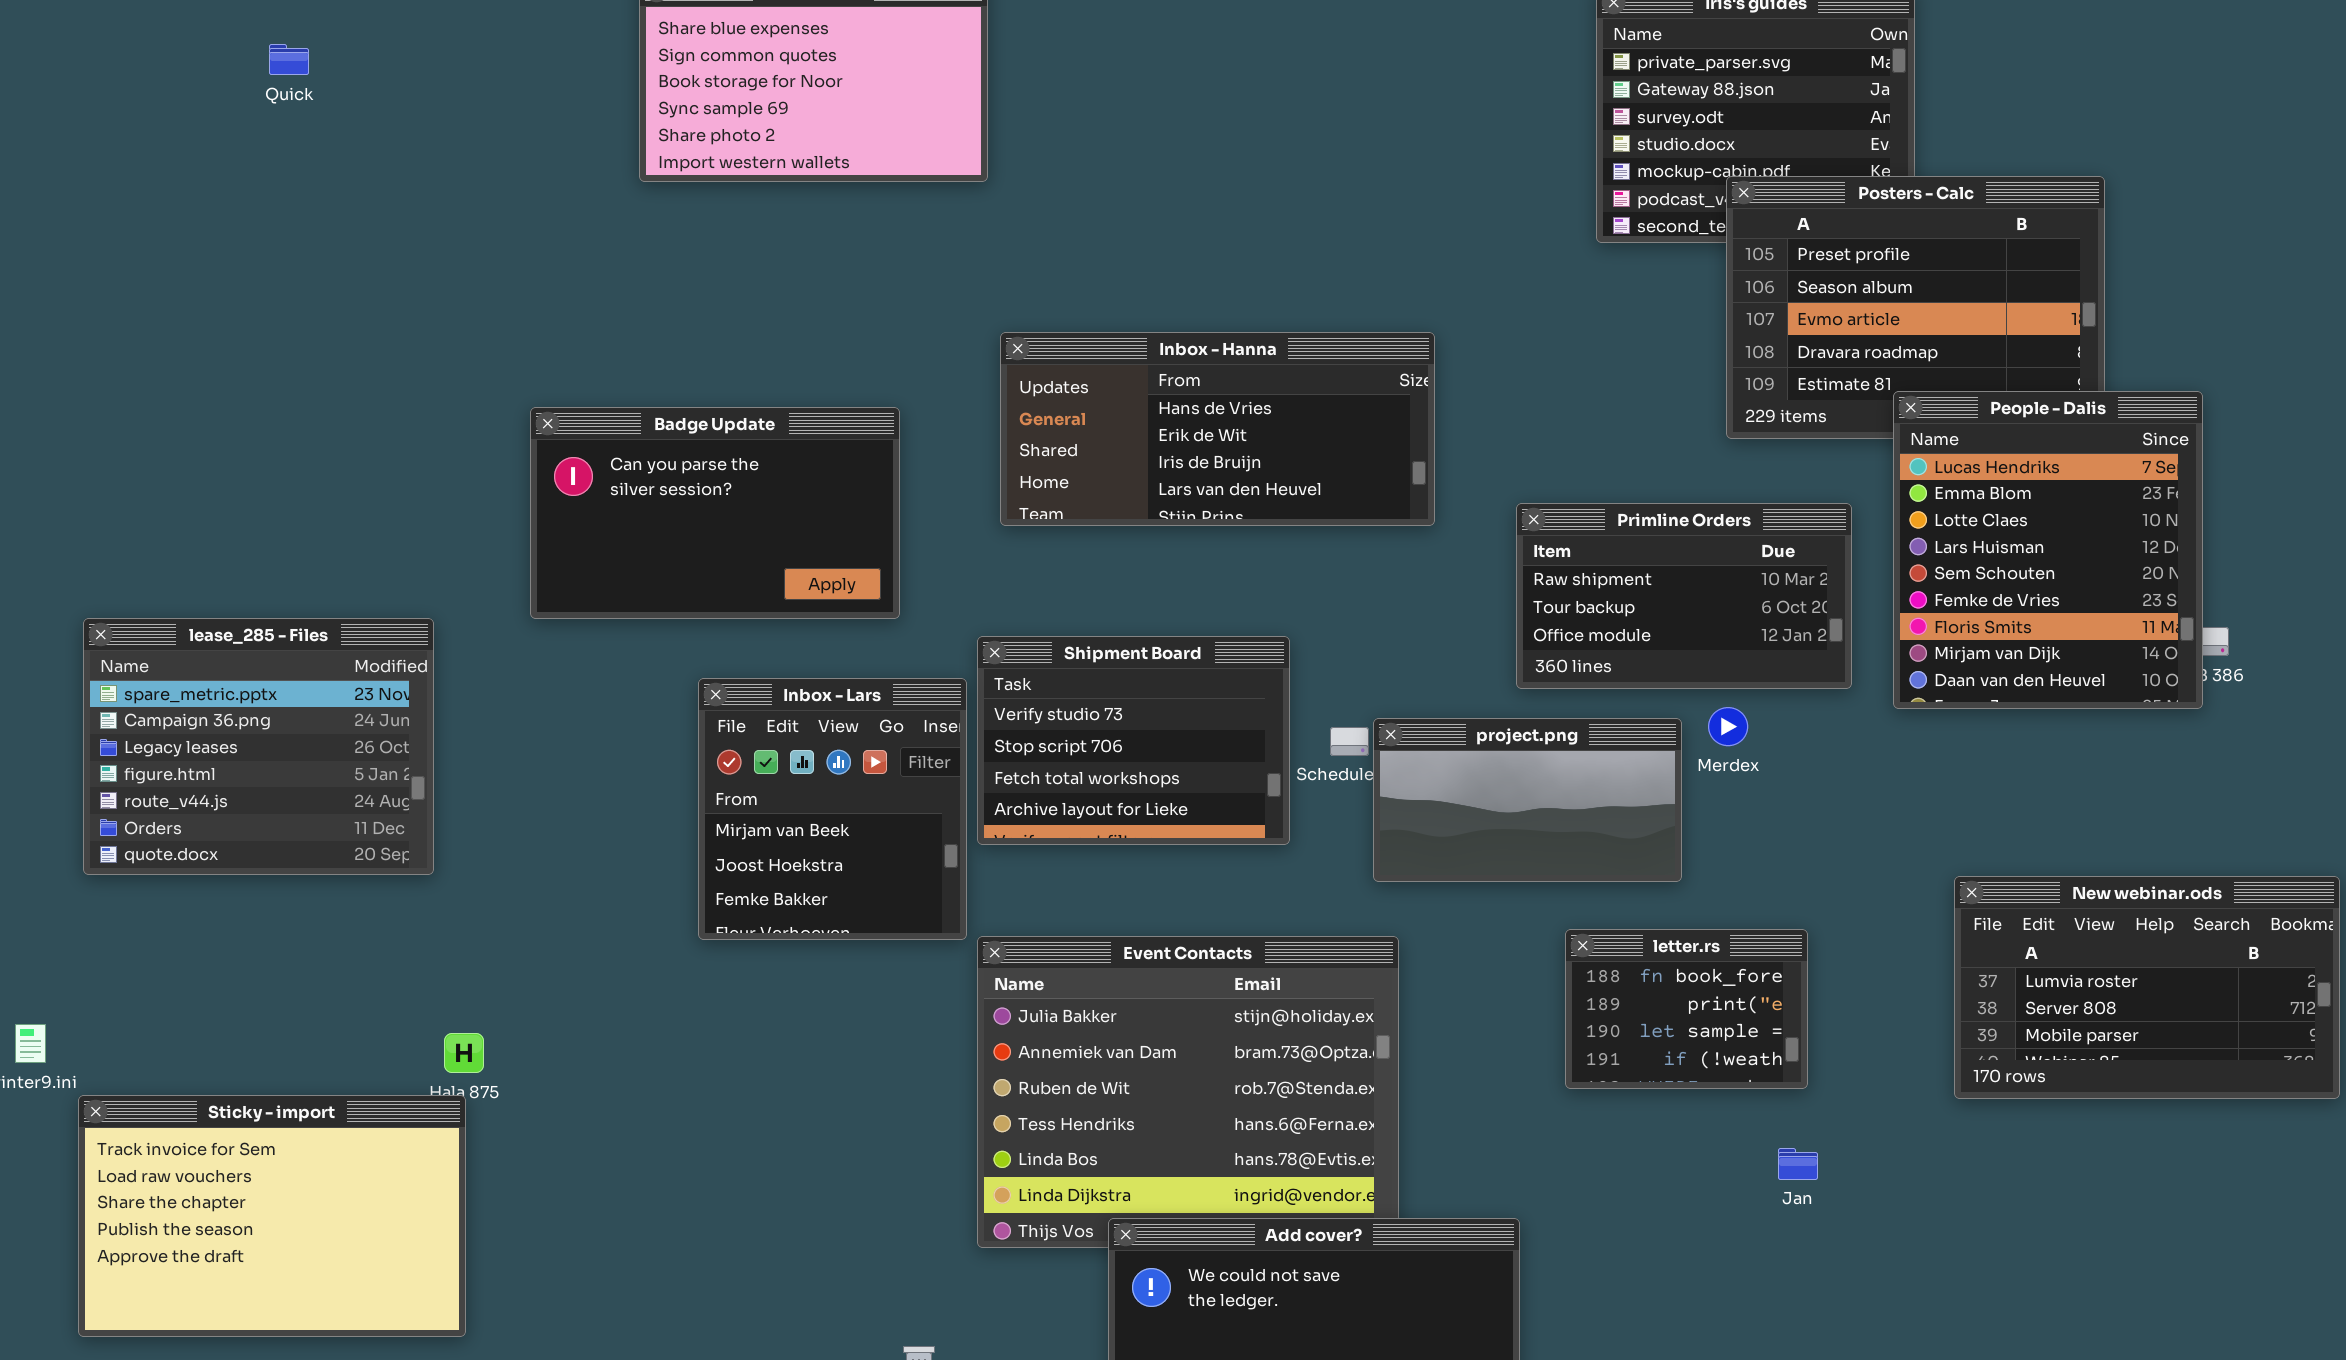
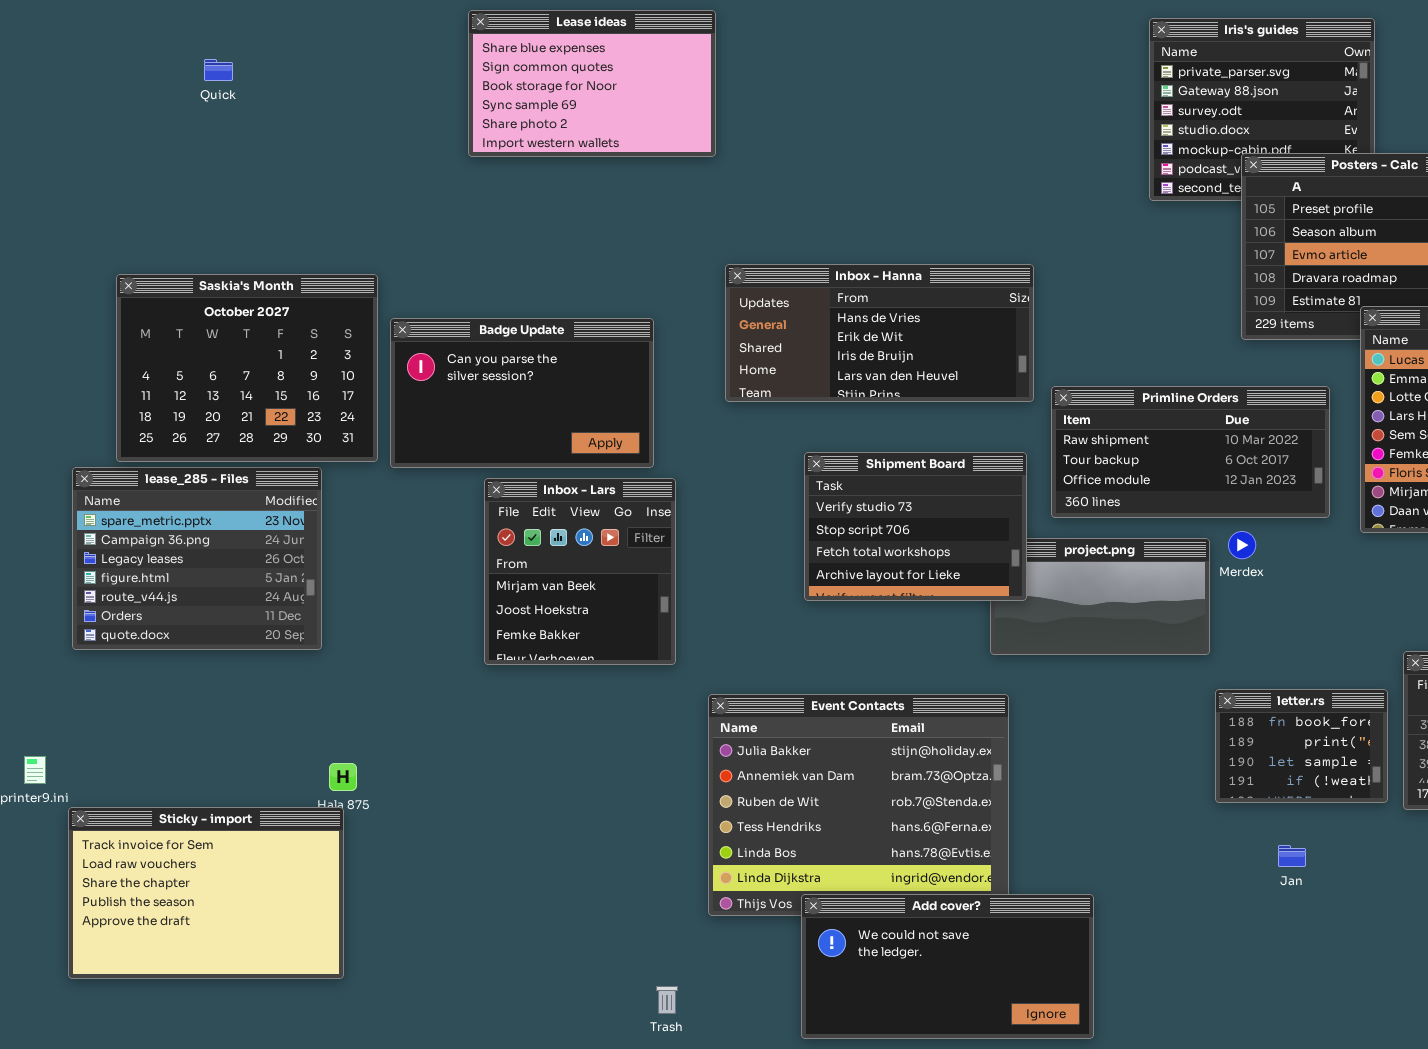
Saskia's Month: none -> [116,274,378,462], opened
Primline Orders: [1516,503,1852,689] -> [1051,386,1330,518], resized
Shipment Board: [977,636,1290,845] -> [804,452,1027,601], moved
Inbox - Lars: [698,678,967,940] -> [484,478,676,665], moved
letter.rs: [1565,929,1808,1089] -> [1215,689,1388,803], moved

